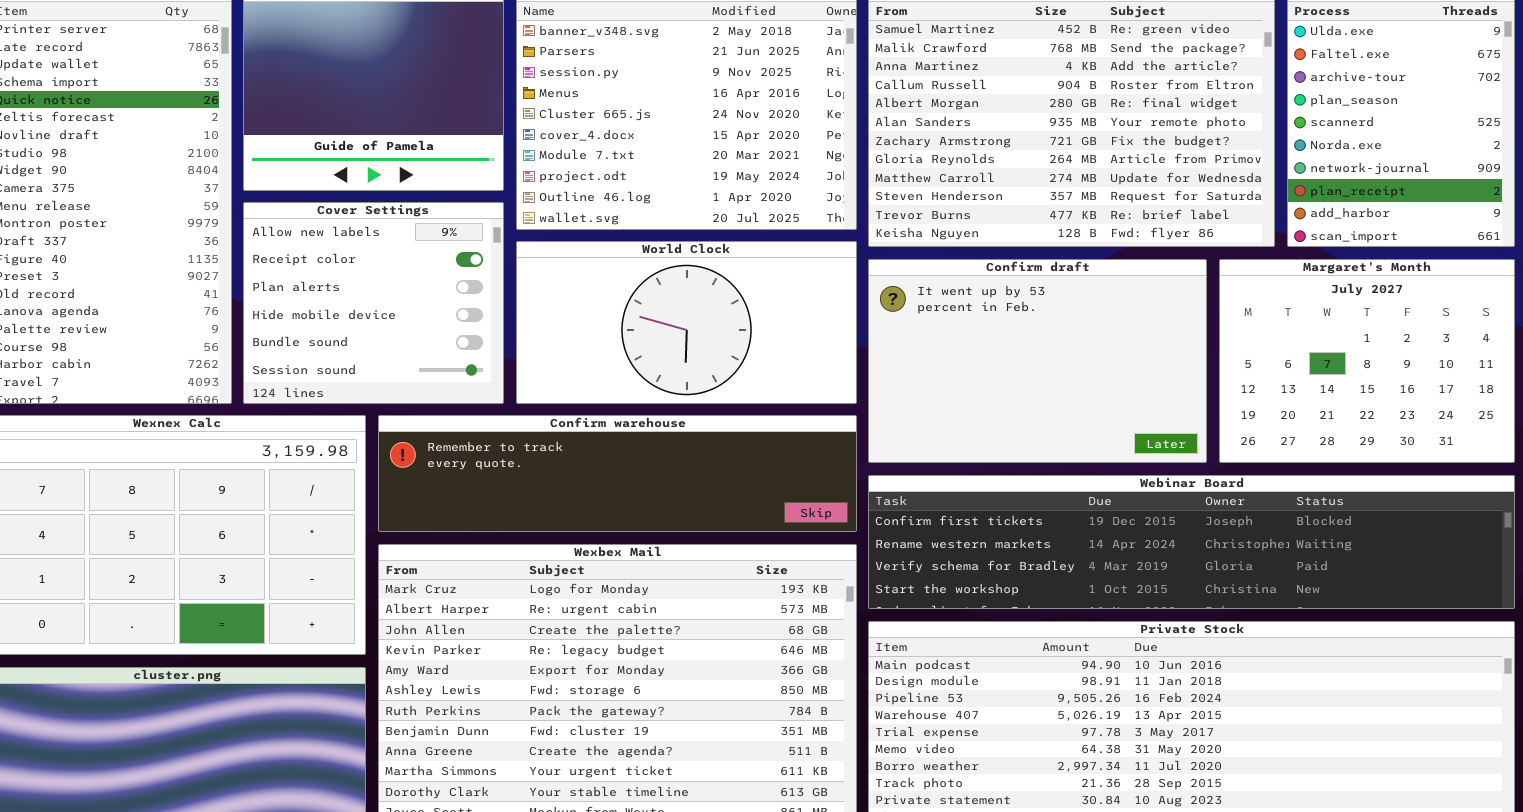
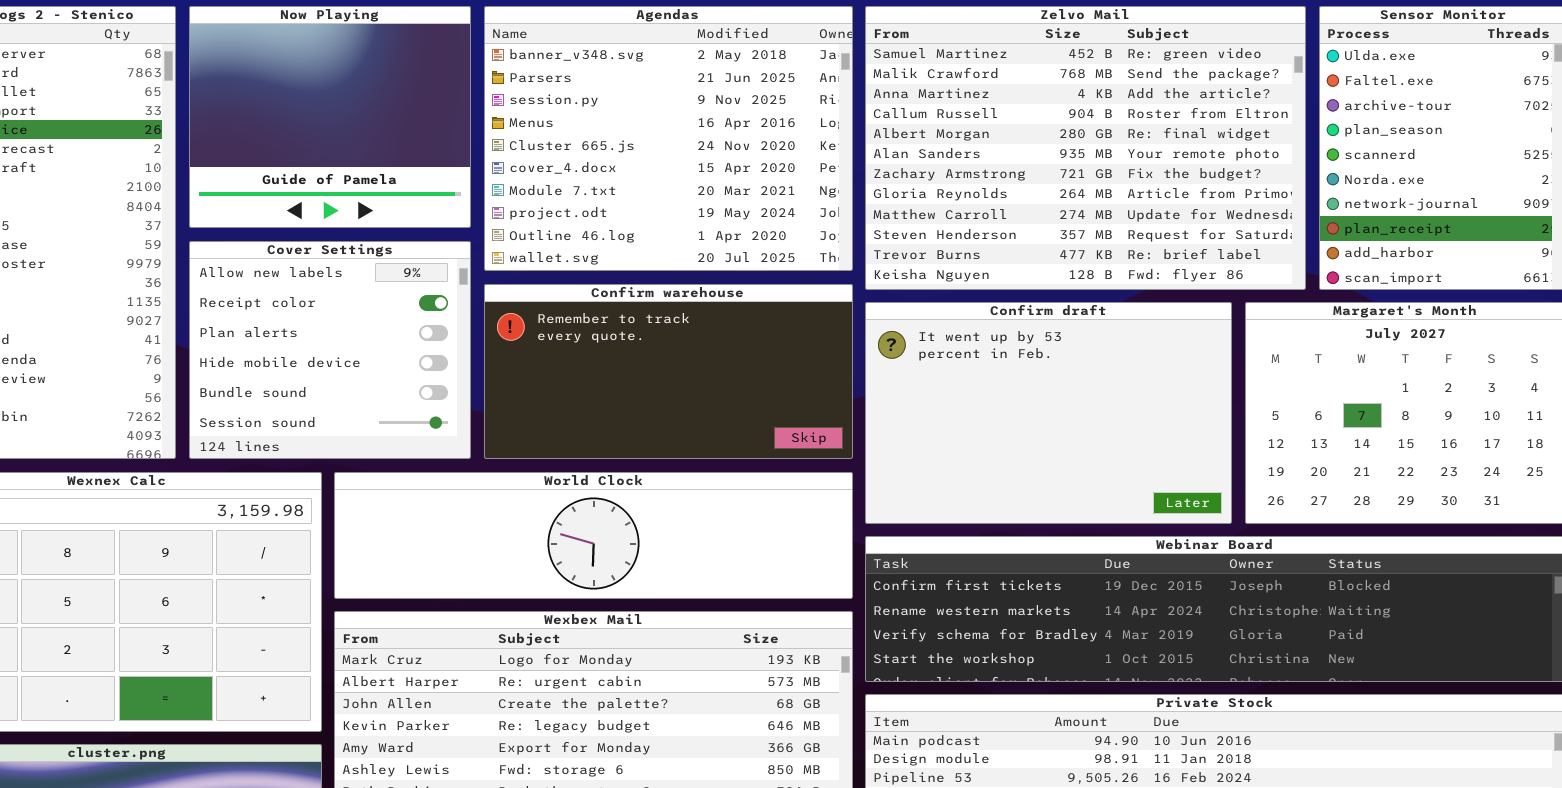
World Clock: [516,241,857,404] -> [334,472,853,599], moved, resized
Confirm warehouse: [378,415,857,532] -> [484,284,853,459], moved, resized

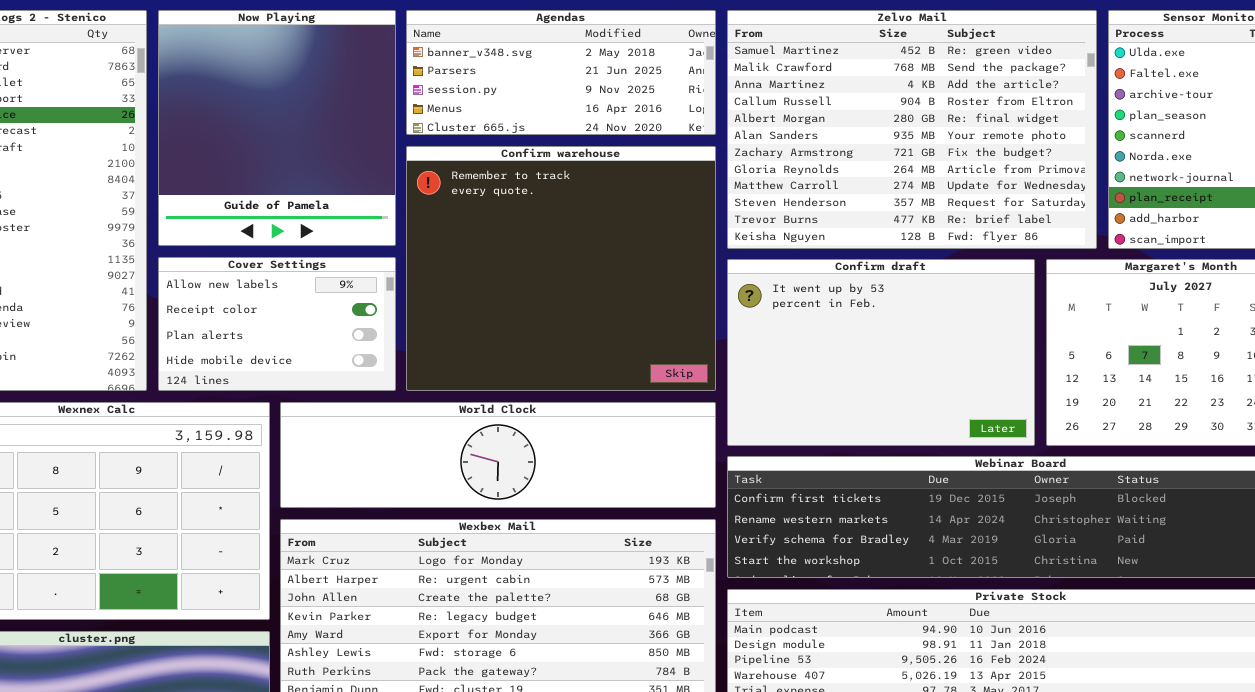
Now Playing: [189,6,471,228] -> [158,10,396,246], resized
Agendas: [484,6,853,271] -> [406,10,716,135], resized
Cover Settings: [189,241,471,459] -> [158,257,396,391], resized
Confirm warehouse: [484,284,853,459] -> [406,146,716,391], resized

